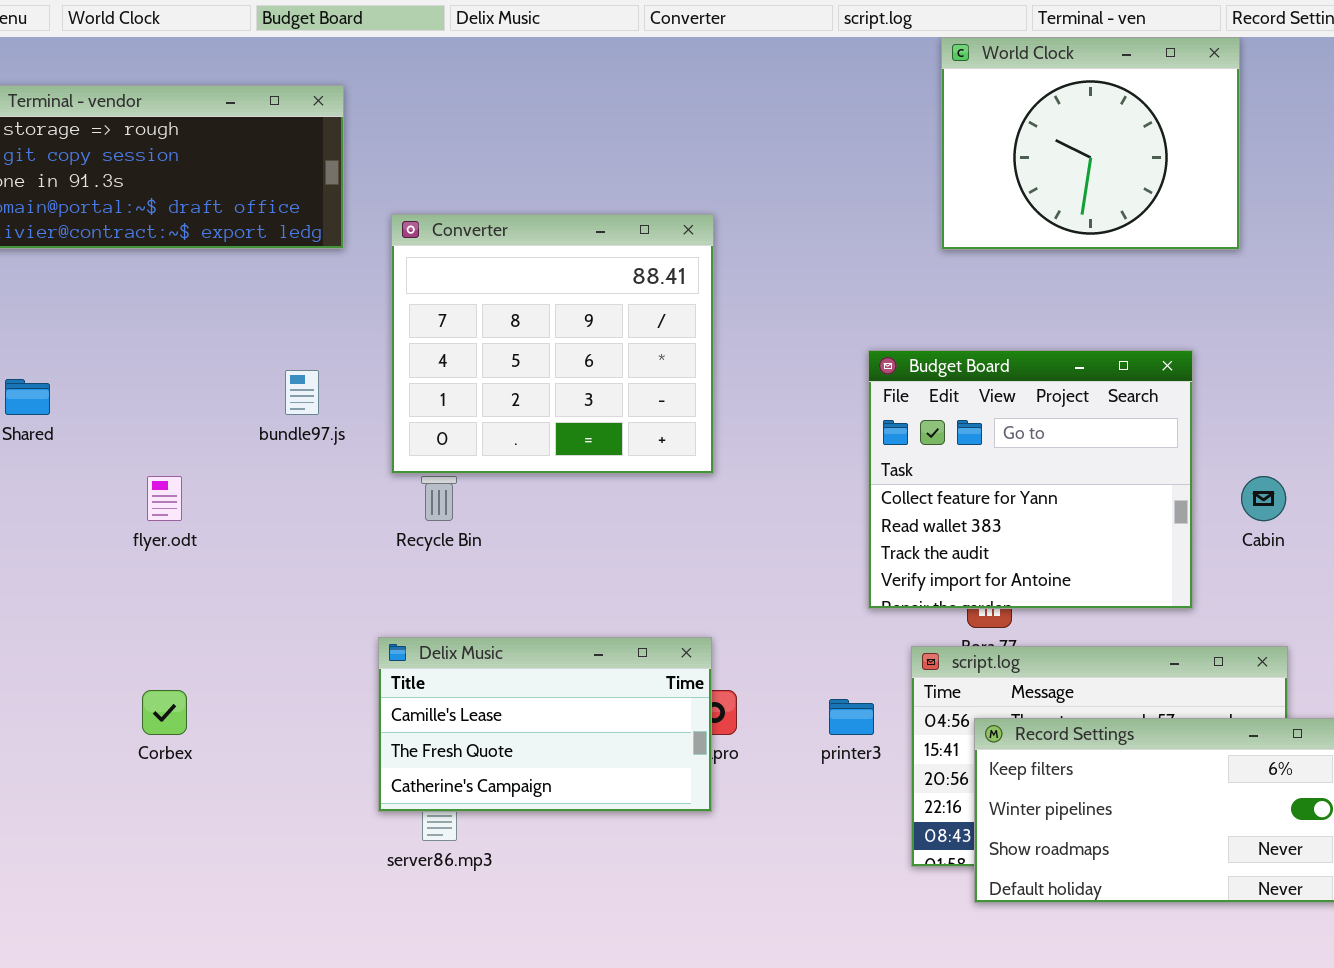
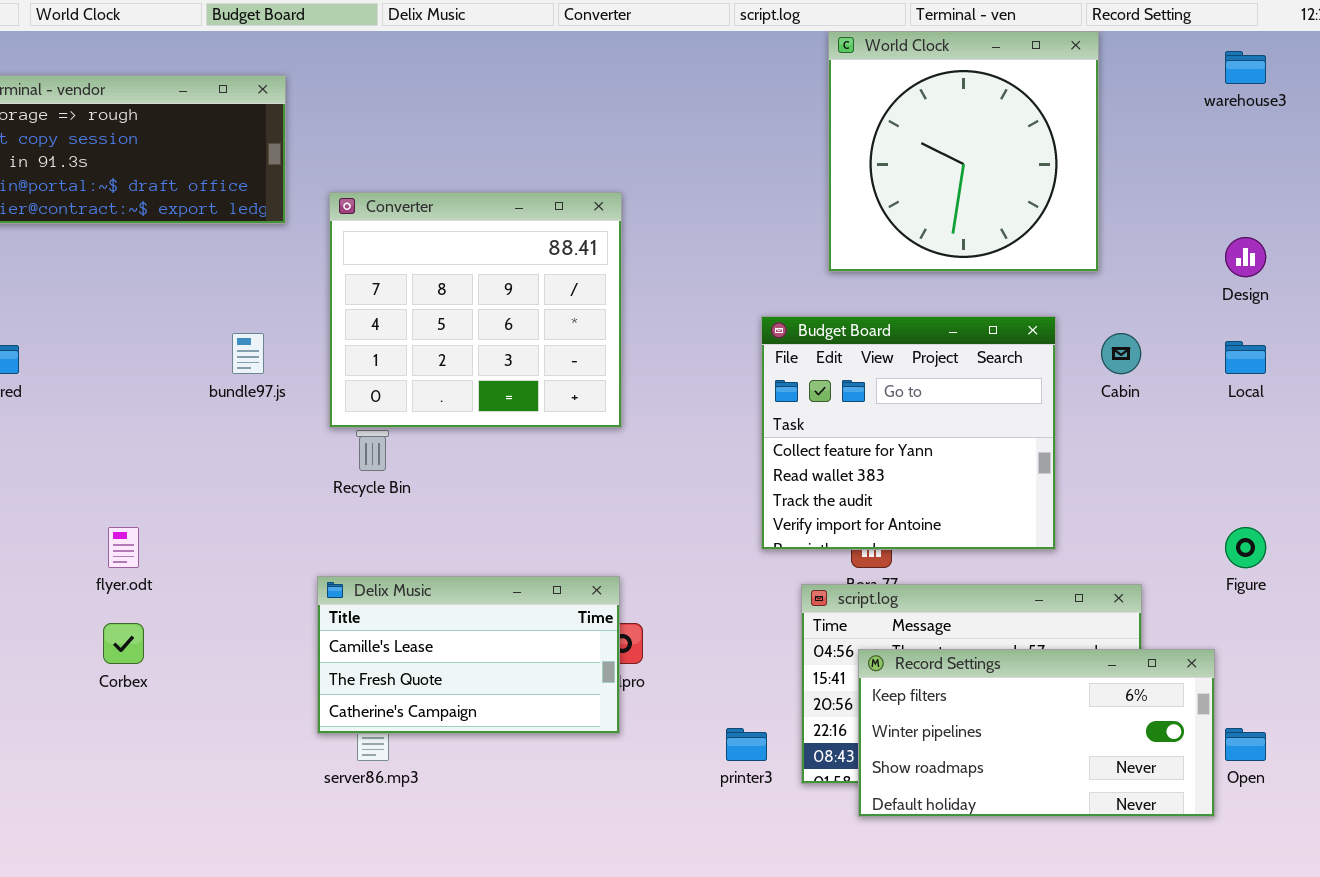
World Clock: [941,37,1240,250] -> [828,31,1099,272], resized
flyer.odt: [147,476,182,521] -> [108,527,139,568], moved
Cabin: [1241,476,1286,521] -> [1101,333,1141,374], moved
printer3: [829,699,874,735] -> [726,728,767,761], moved

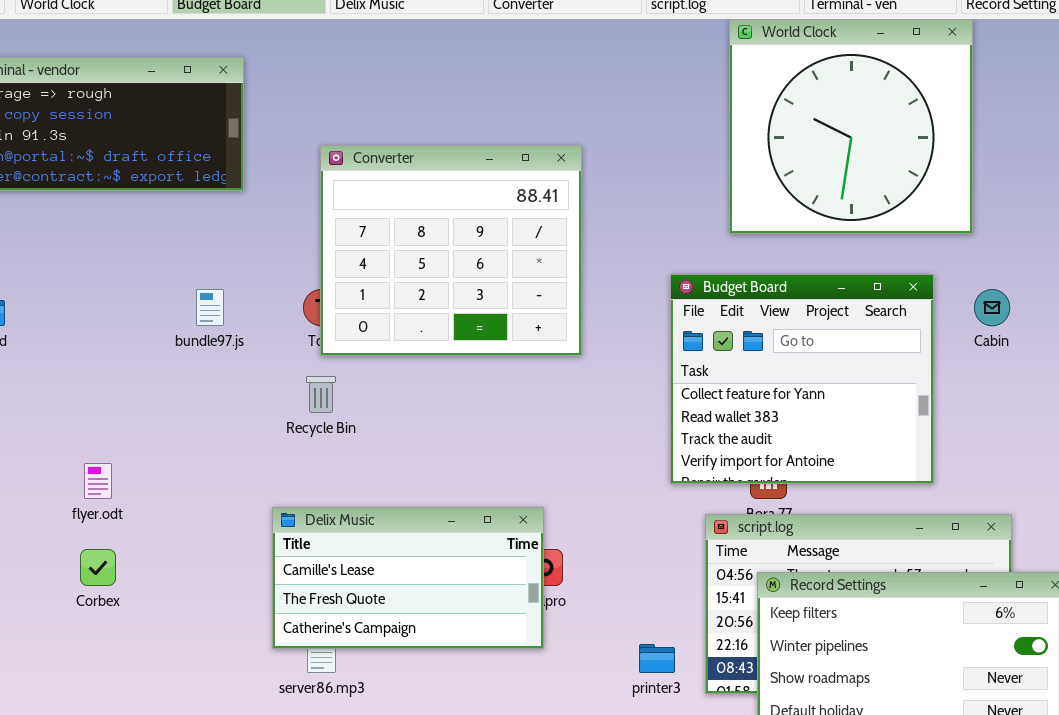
Converter: [329,192,622,428] -> [320,145,582,356], moved

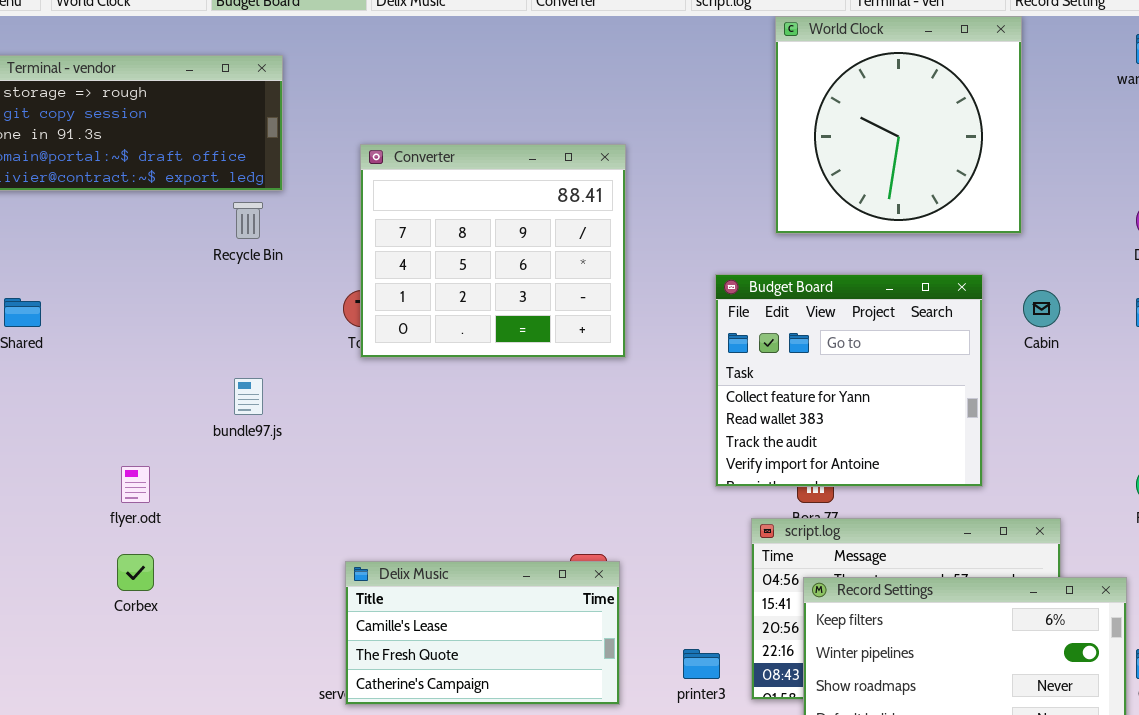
bundle97.js: [196,289,224,326] -> [234,378,263,415], moved
Recycle Bin: [306,376,336,413] -> [233,202,263,239], moved
Delix Music: [272,507,544,649] -> [345,561,620,705], moved

